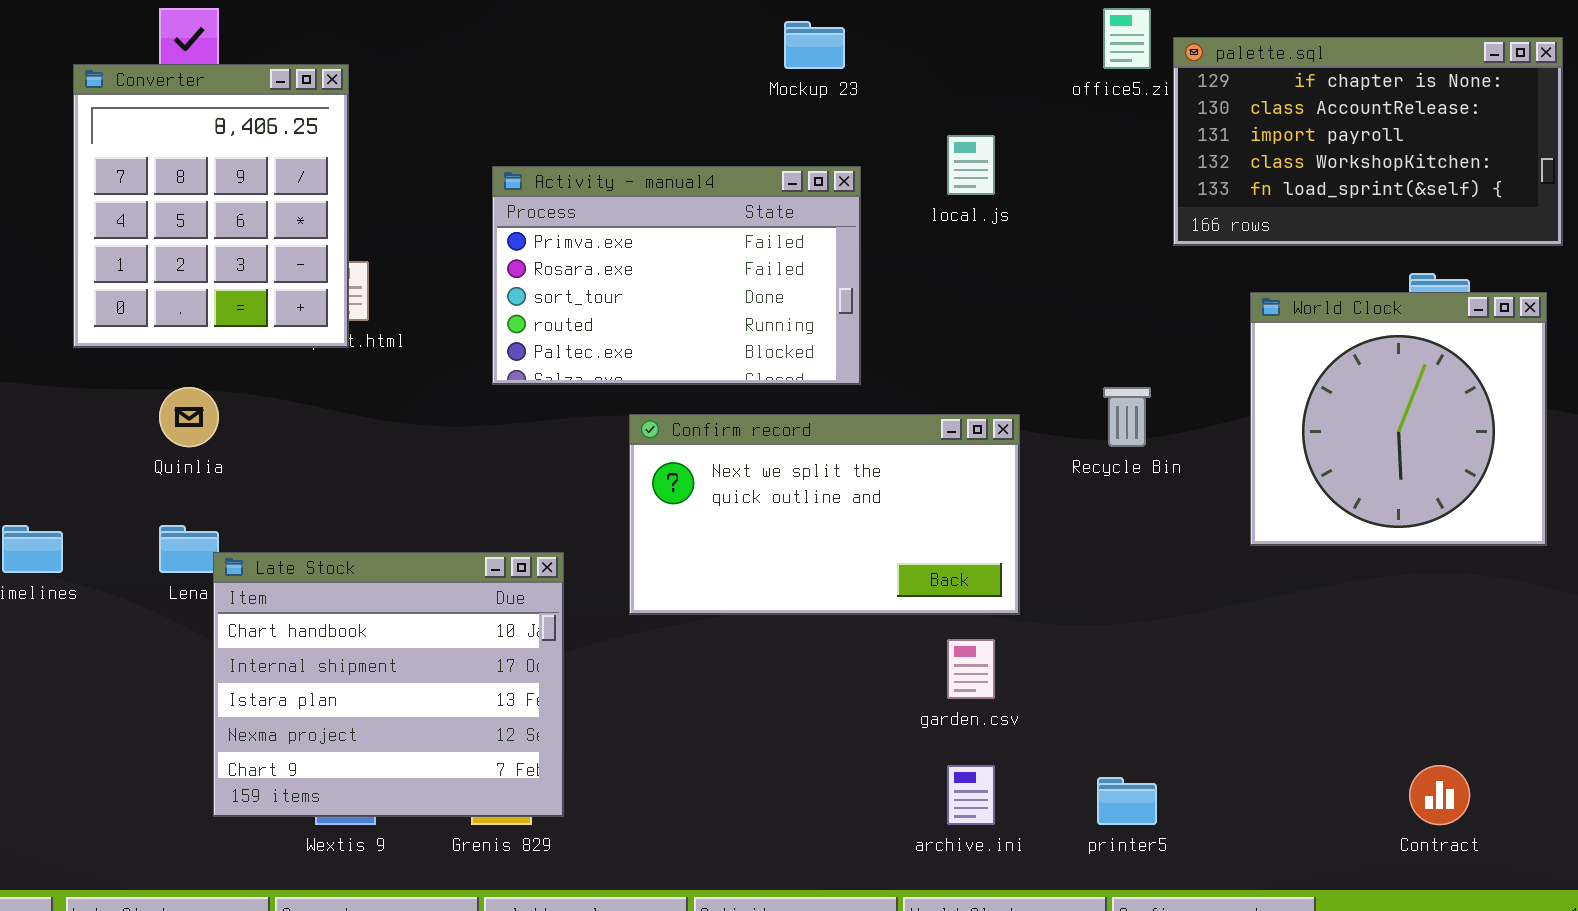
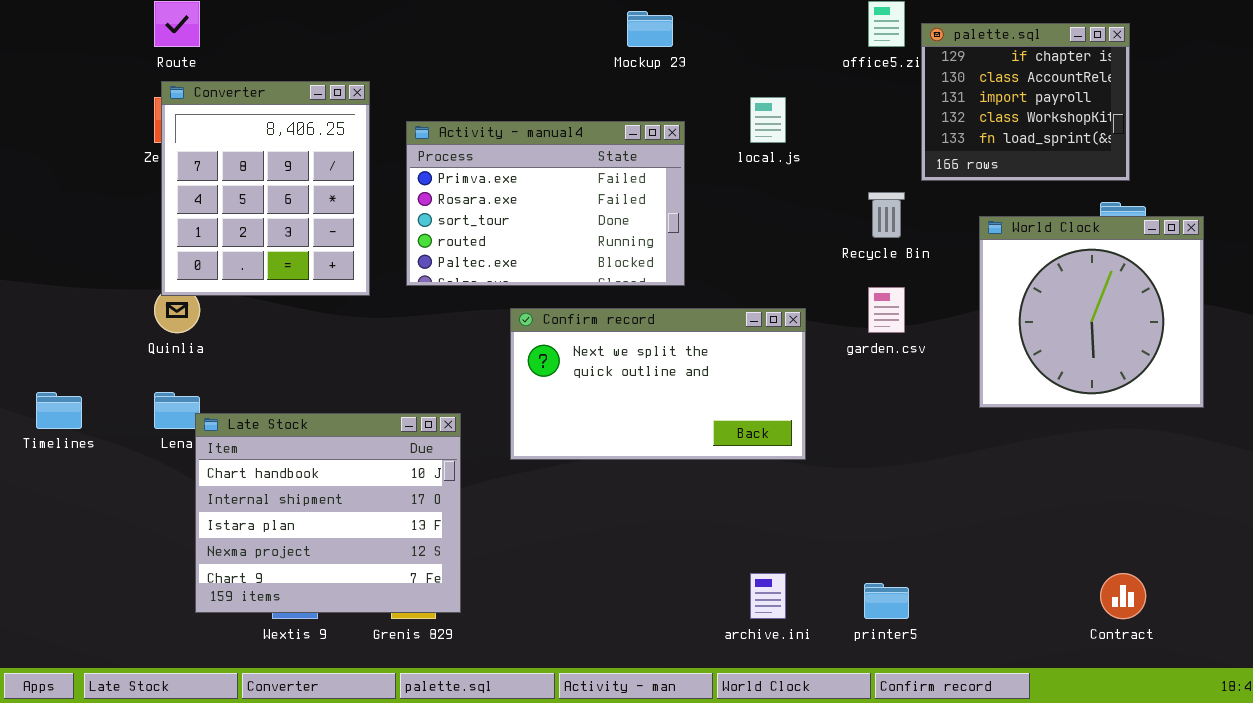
palette.sql: [1173,37,1563,246] -> [921,23,1130,181], resized
Converter: [73,64,349,348] -> [161,81,370,296], moved
Recycle Bin: [1103,387,1151,447] -> [868,192,905,238], moved
garden.csv: [947,639,995,699] -> [868,287,905,333], moved

